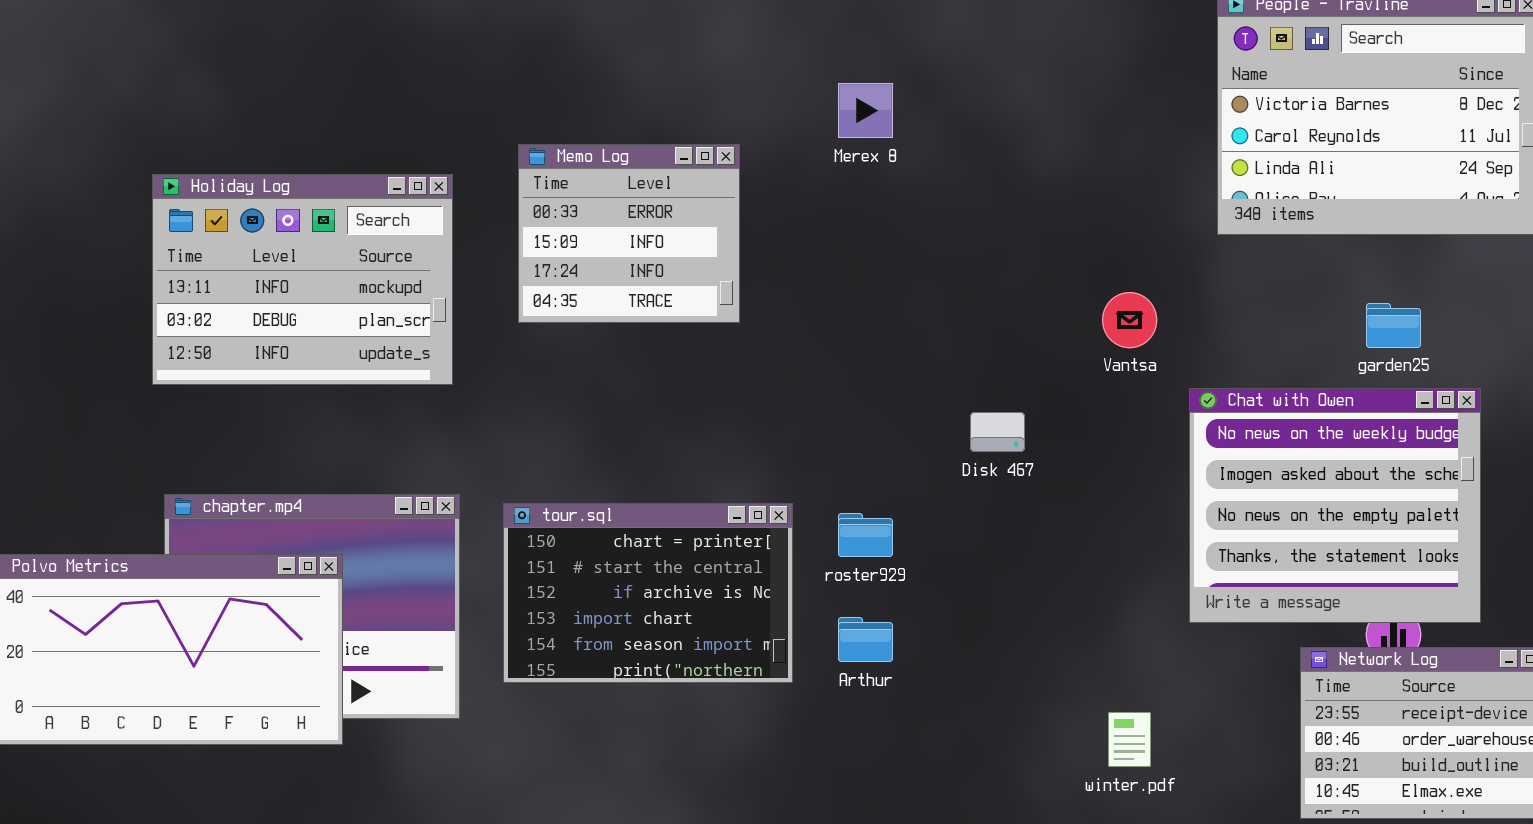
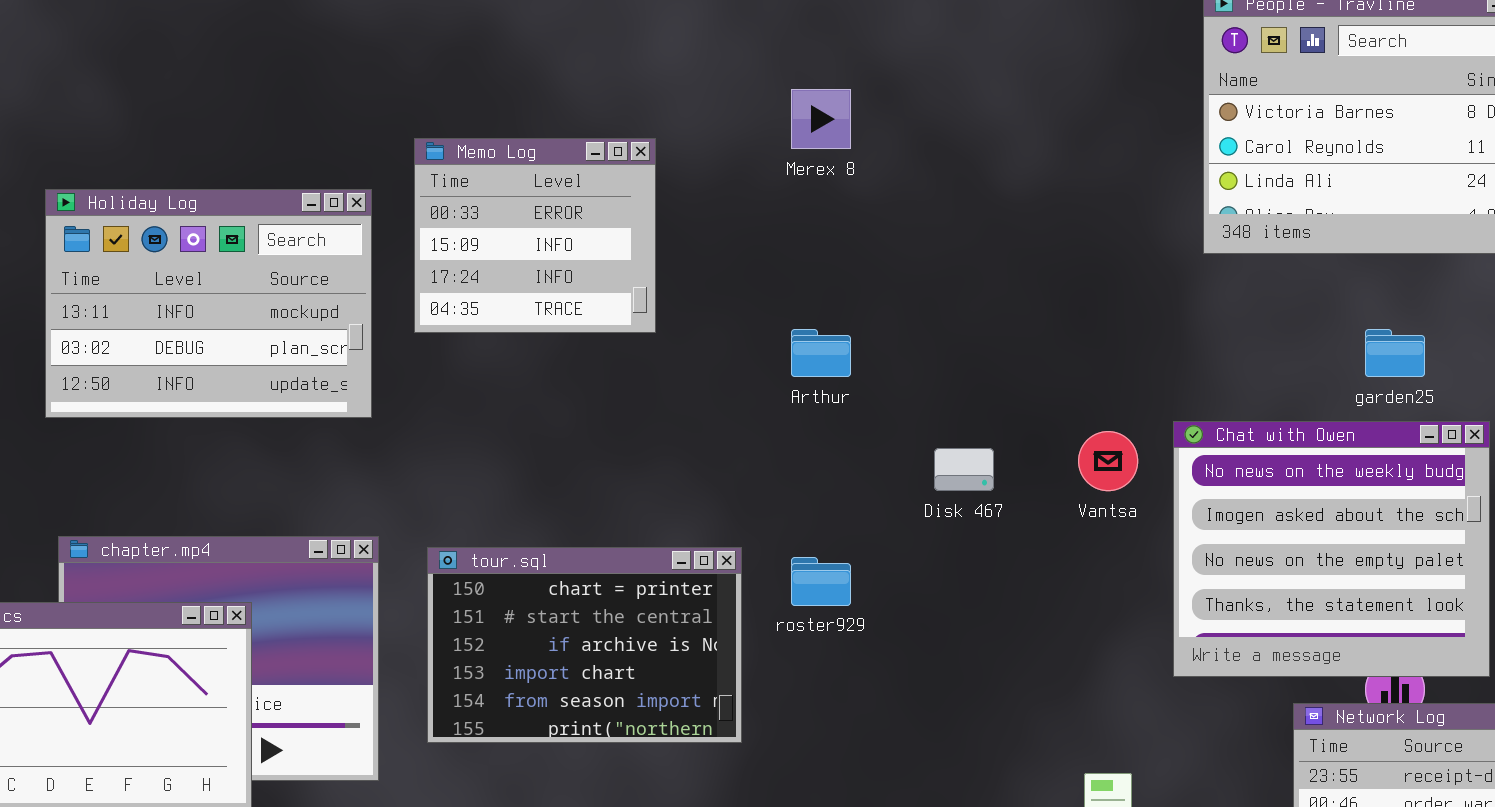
Memo Log: [518,144,740,323] -> [414,138,656,333], moved
Vantsa: [1102,292,1157,348] -> [1078,431,1138,491], moved
Arthur: [838,617,893,662] -> [791,329,851,377], moved

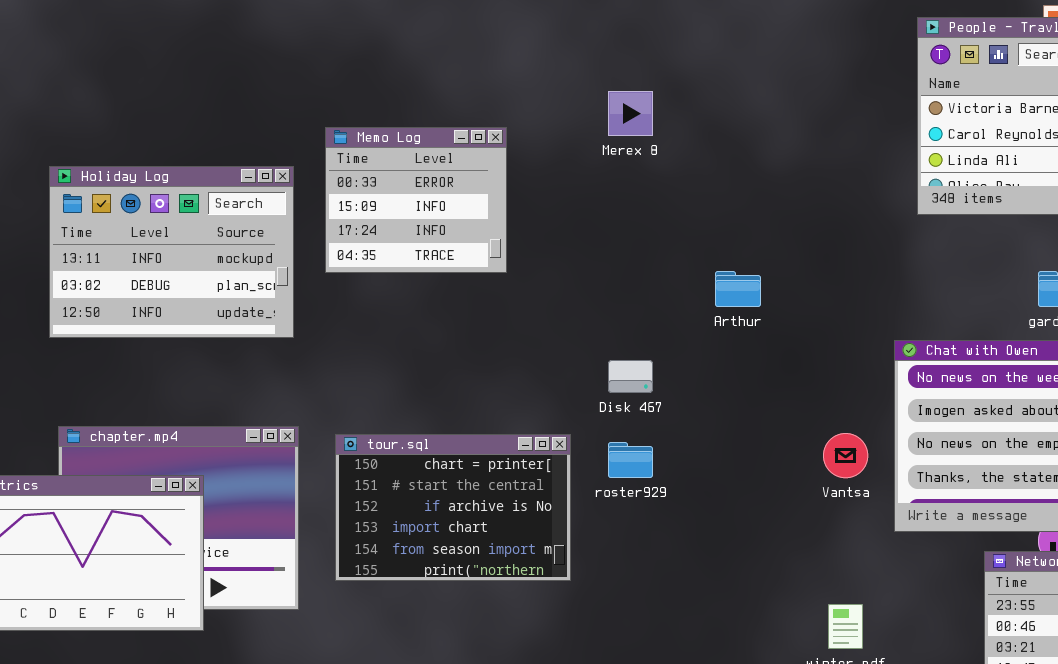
Arthur: [791,329,851,377] -> [715,271,761,307], moved
Vantsa: [1078,431,1138,491] -> [823,433,868,478], moved
Disk 467: [934,448,994,491] -> [608,360,653,393], moved

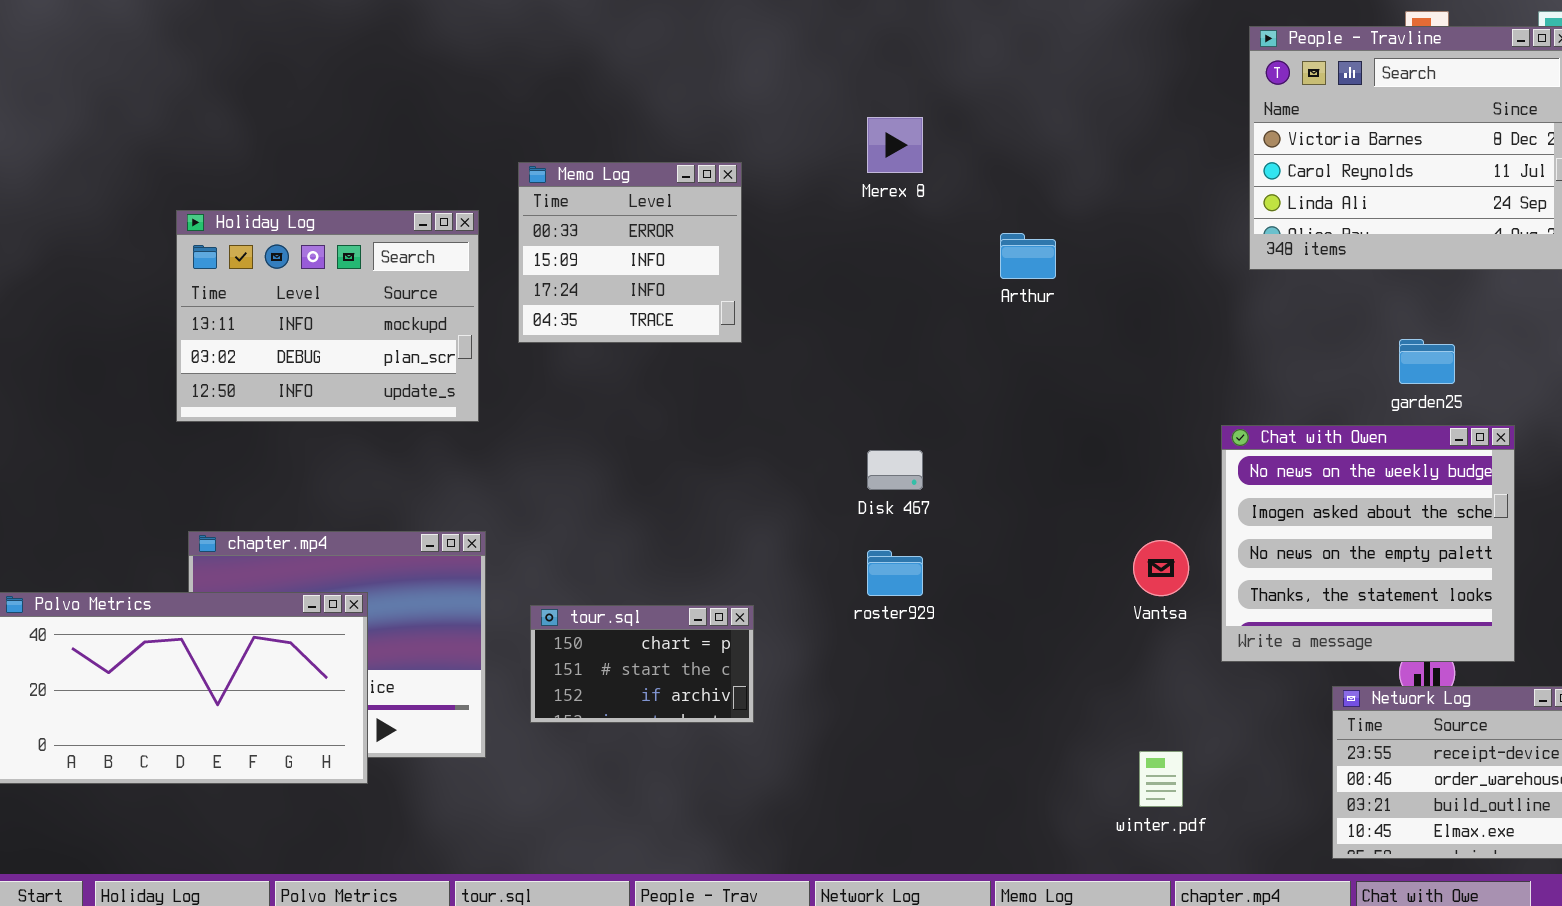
Arthur: [715,271,761,307] -> [1000,233,1056,279], moved
tour.sql: [335,434,571,581] -> [530,605,754,723], resized

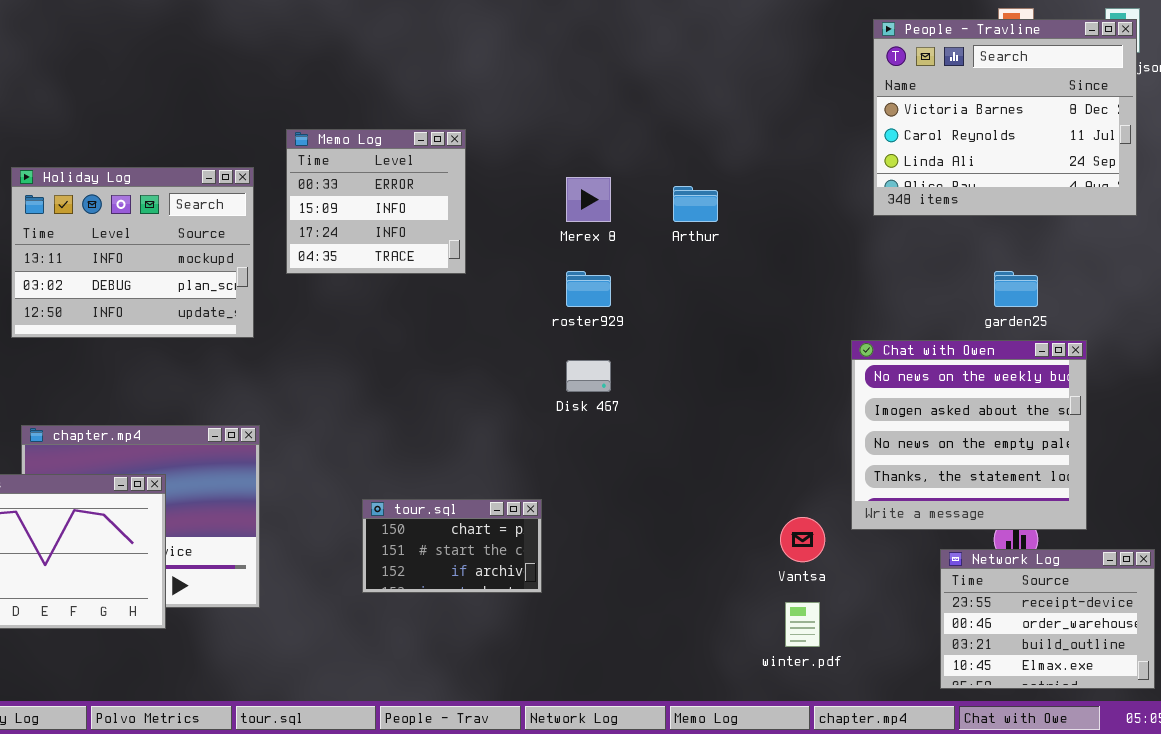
Merex 8: [867,117,923,173] -> [566,177,611,222], moved
Vantsa: [1133,540,1189,596] -> [780,517,825,562], moved
roster929: [867,550,923,596] -> [566,271,611,307], moved
tour.sql: [530,605,754,723] -> [362,499,542,593], moved

